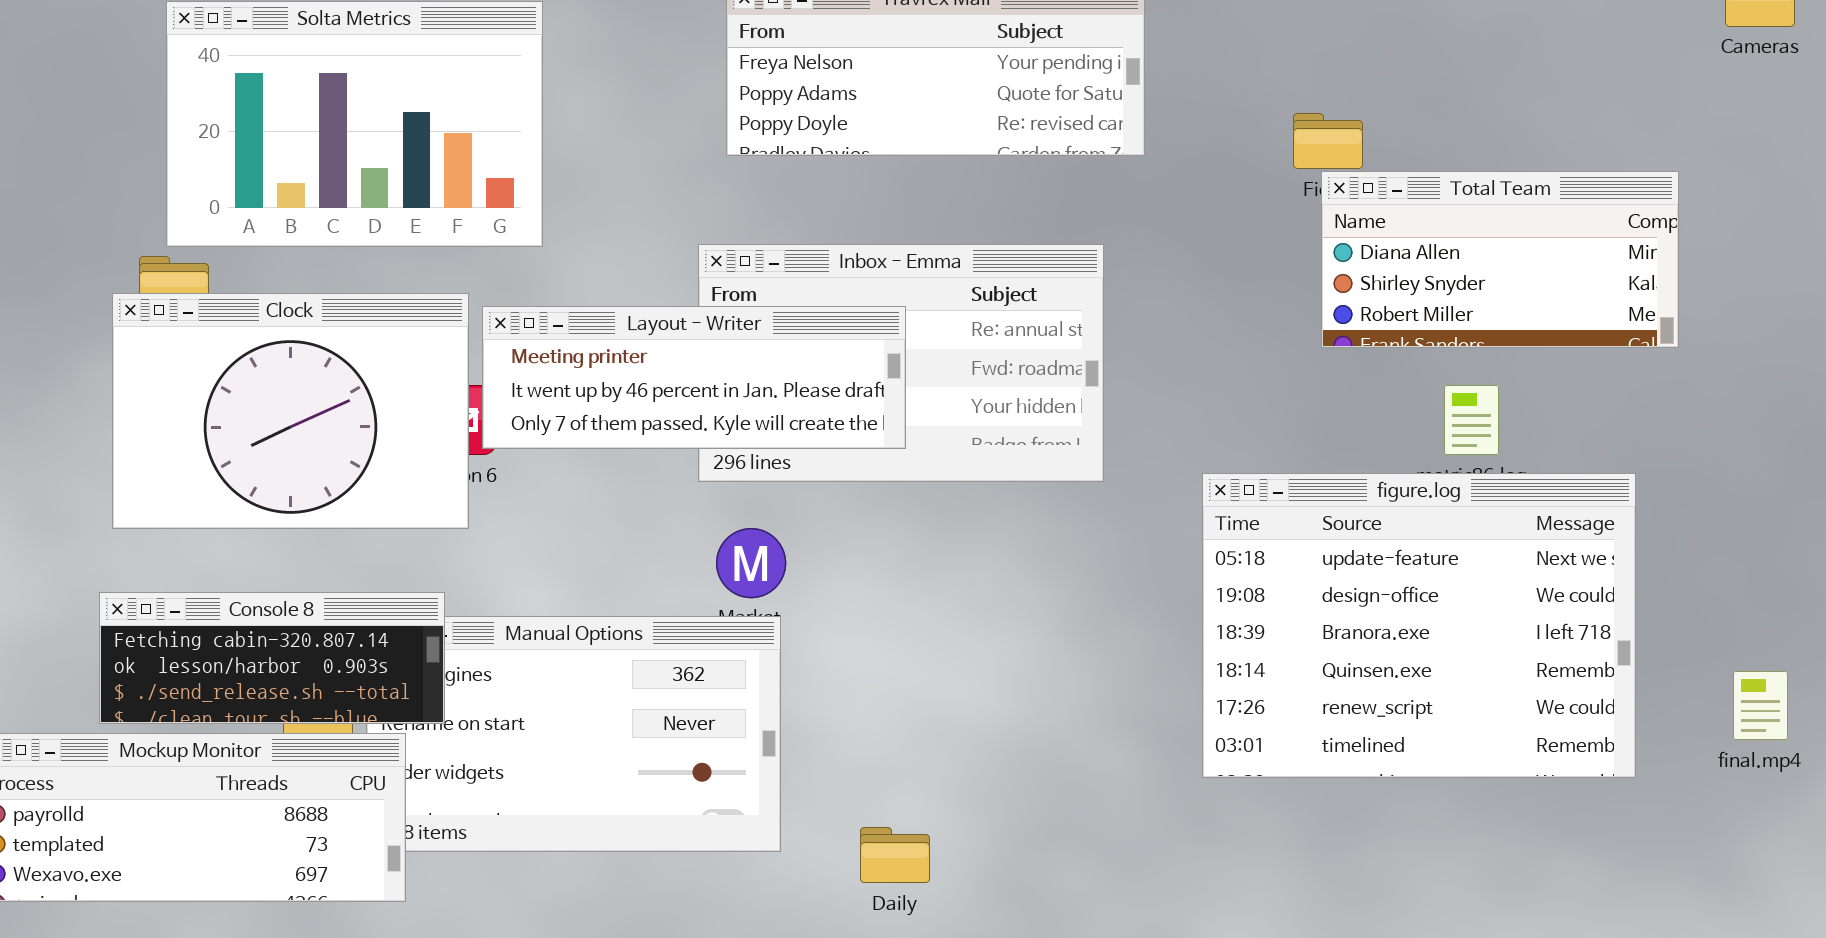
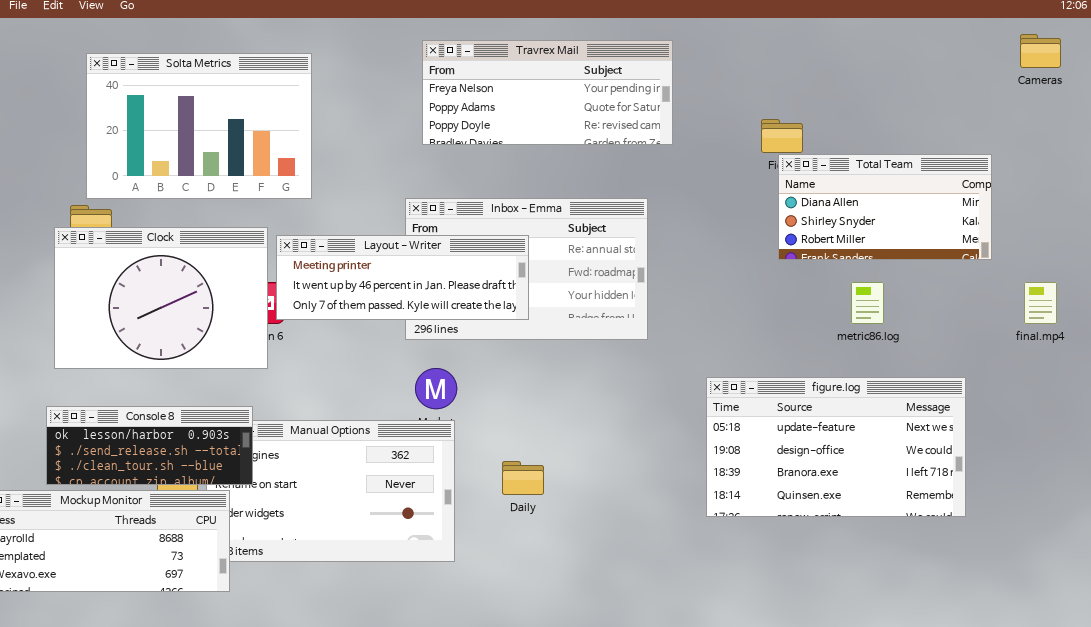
figure.log: [1202,473,1636,778] -> [706,377,966,517], resized
Console 8: [99,592,445,724] -> [46,406,253,485], scrolled down 1 row
final.mp4: [1733,671,1788,740] -> [1024,282,1057,324], moved
Daily: [860,827,930,883] -> [502,461,544,495], moved

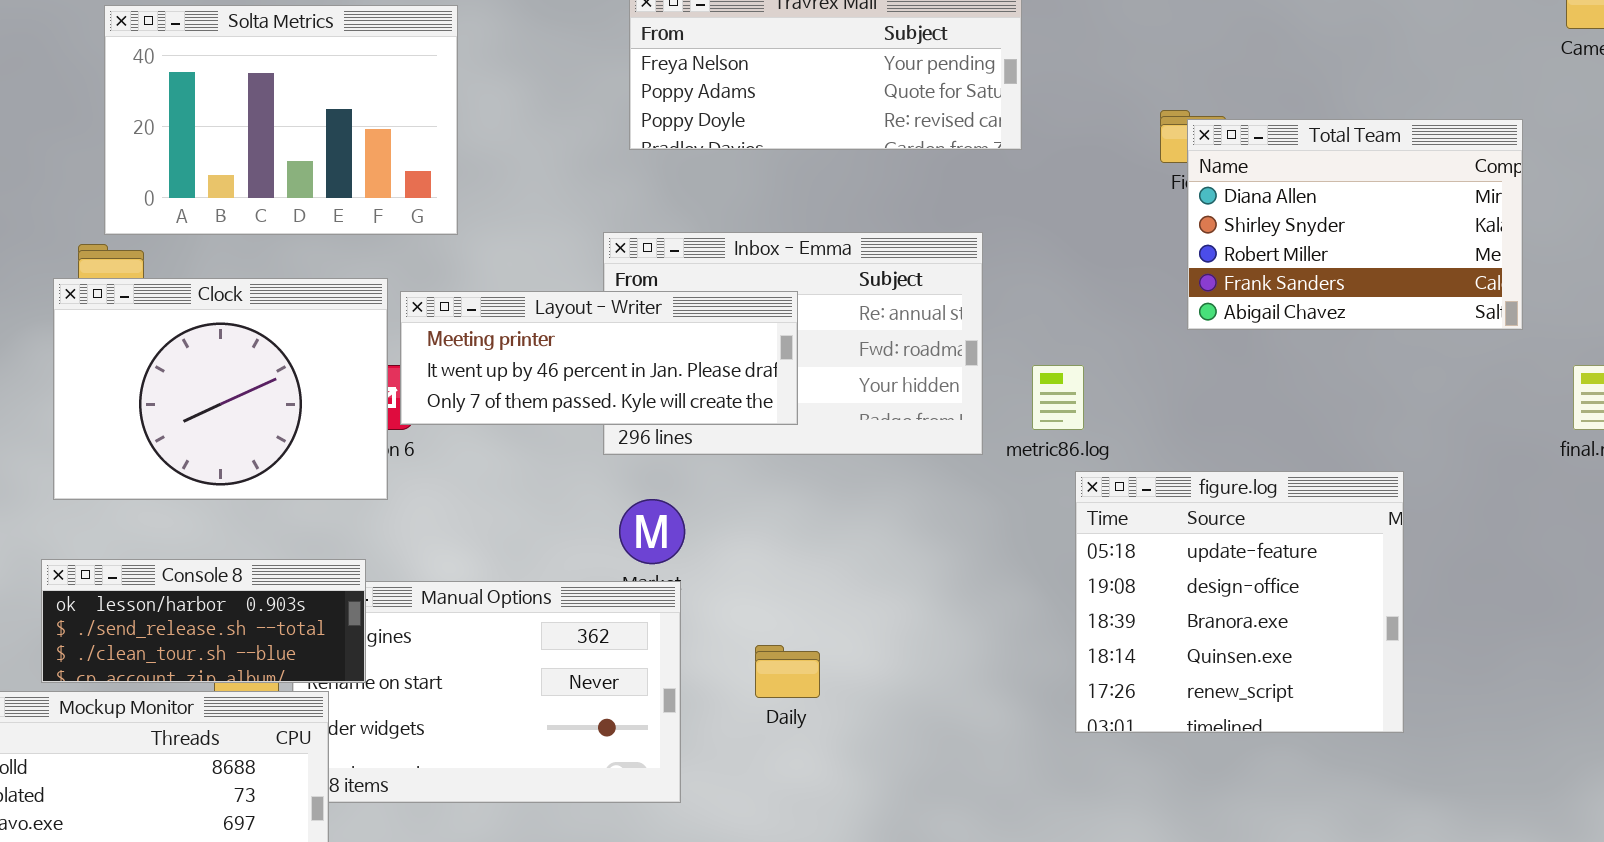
Total Team: [778,154,992,260] -> [1187,119,1523,330], resized
metric86.log: [851,282,884,324] -> [1032,365,1084,430], moved
figure.log: [706,377,966,517] -> [1075,471,1404,733], resized

